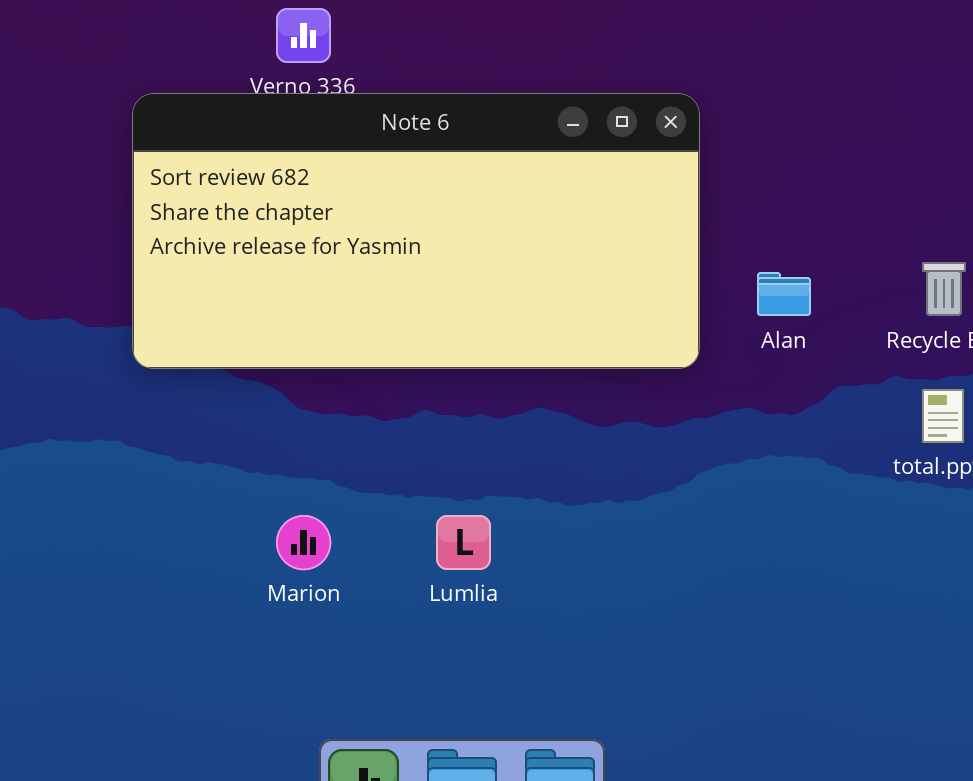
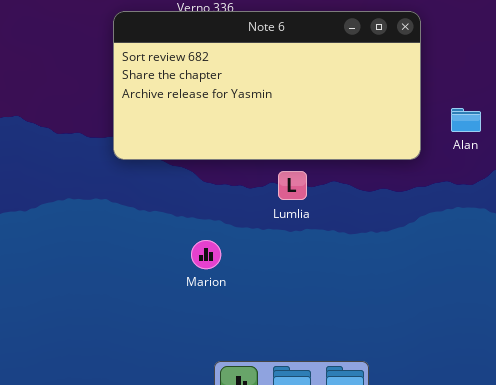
Lumlia: [436,515,491,570] -> [278,171,307,200], moved

